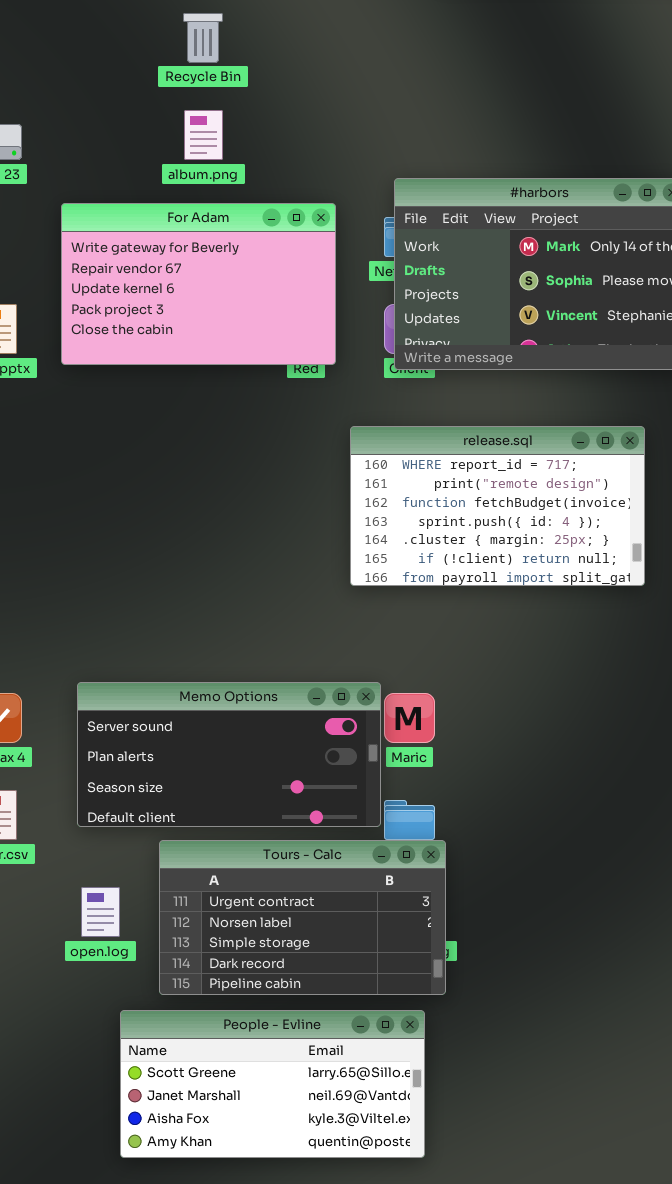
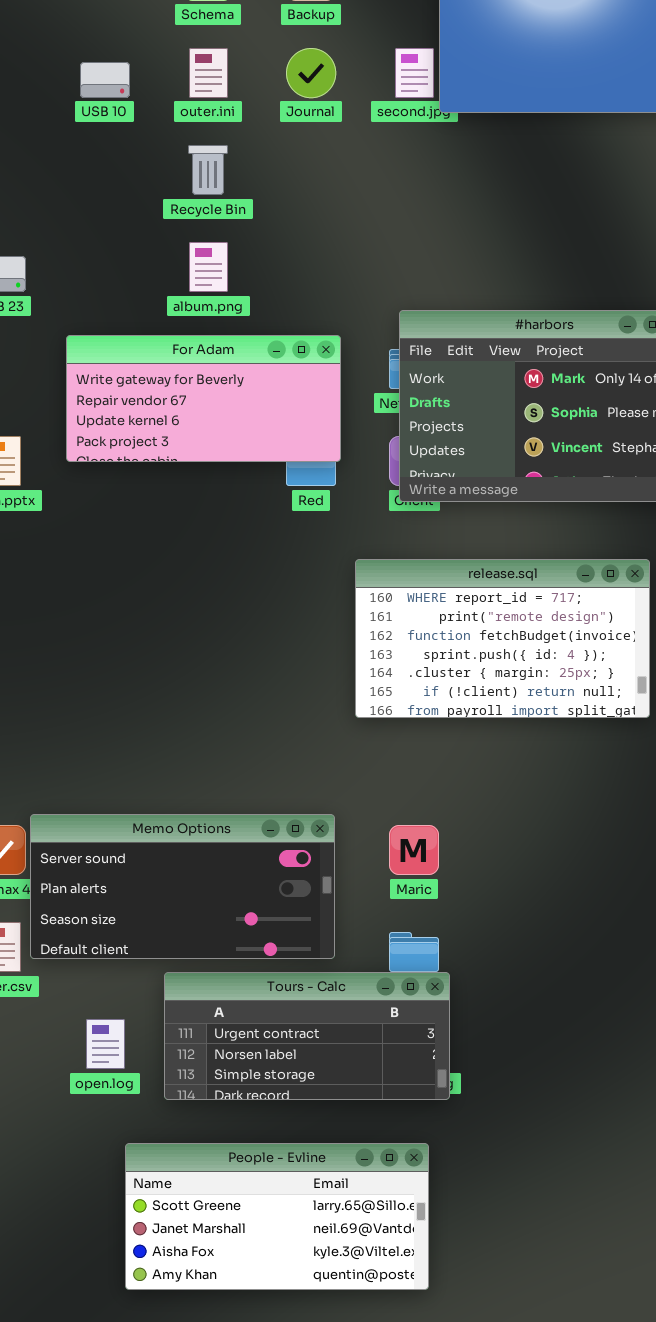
For Adam: [61,203,336,365] -> [66,335,341,462], resized
Memo Options: [77,682,381,827] -> [30,814,335,959], moved
Tours - Calc: [159,840,446,995] -> [164,972,450,1100], resized

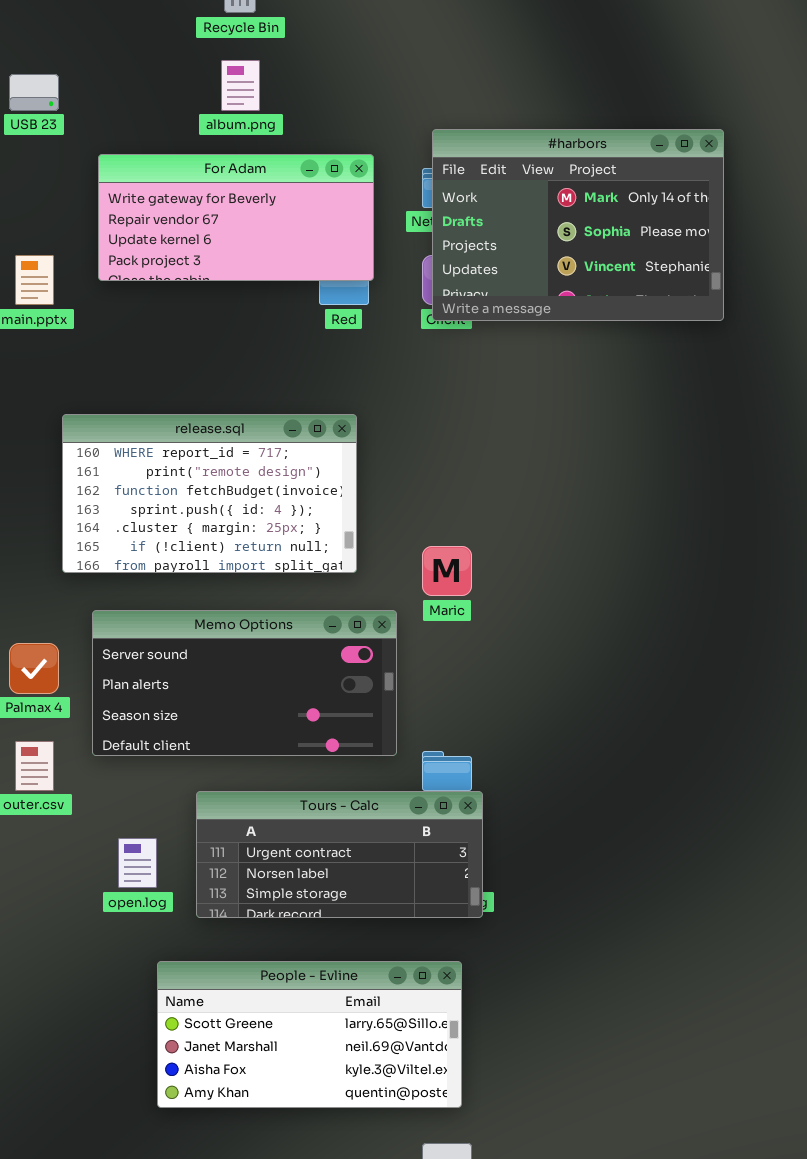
release.sql: [355,559,650,718] -> [62,414,357,573], moved
Memo Options: [30,814,335,959] -> [92,610,397,756], moved
Maric: [389,825,439,875] -> [422,546,472,596], moved

